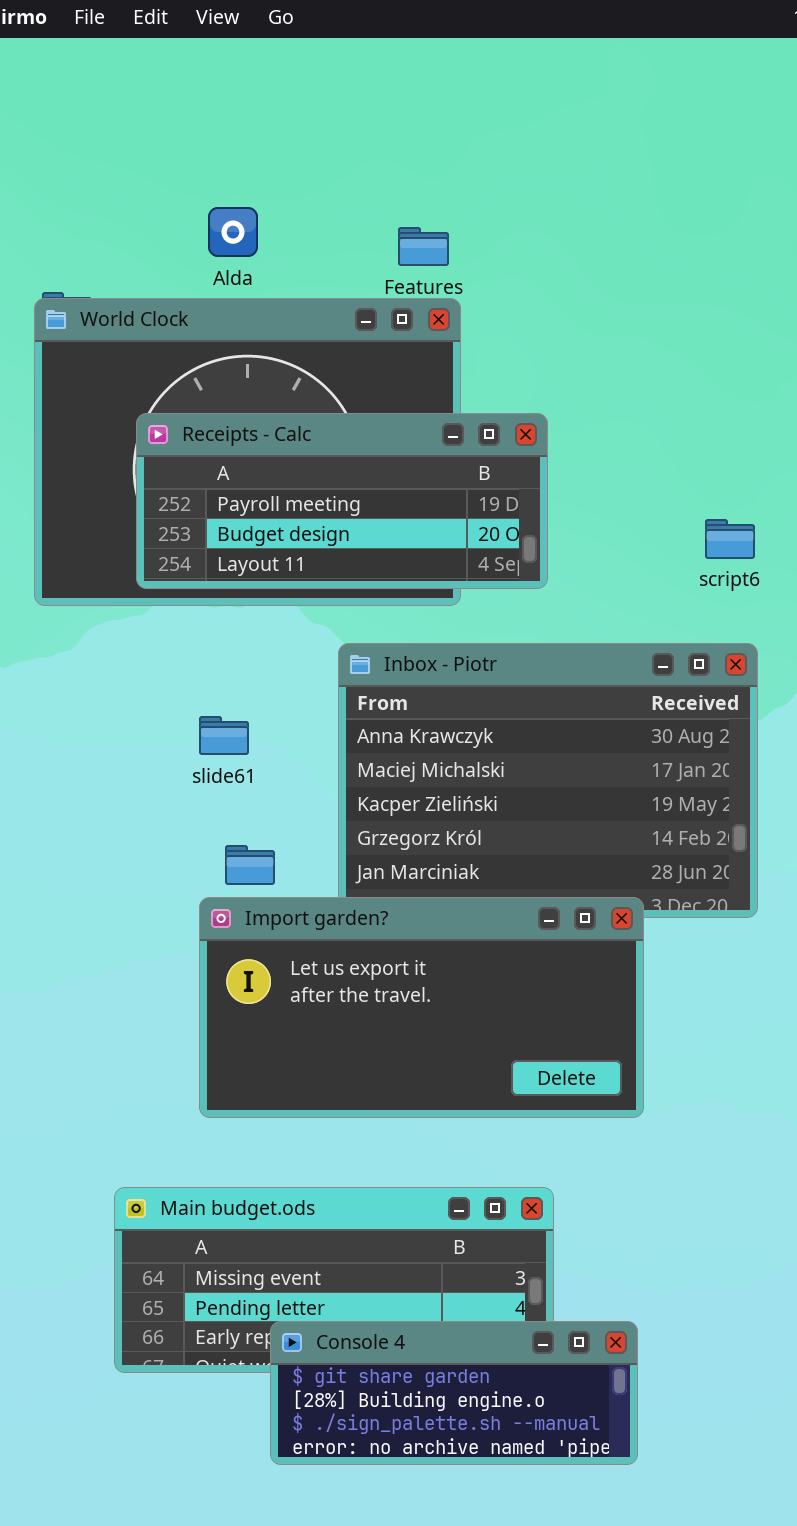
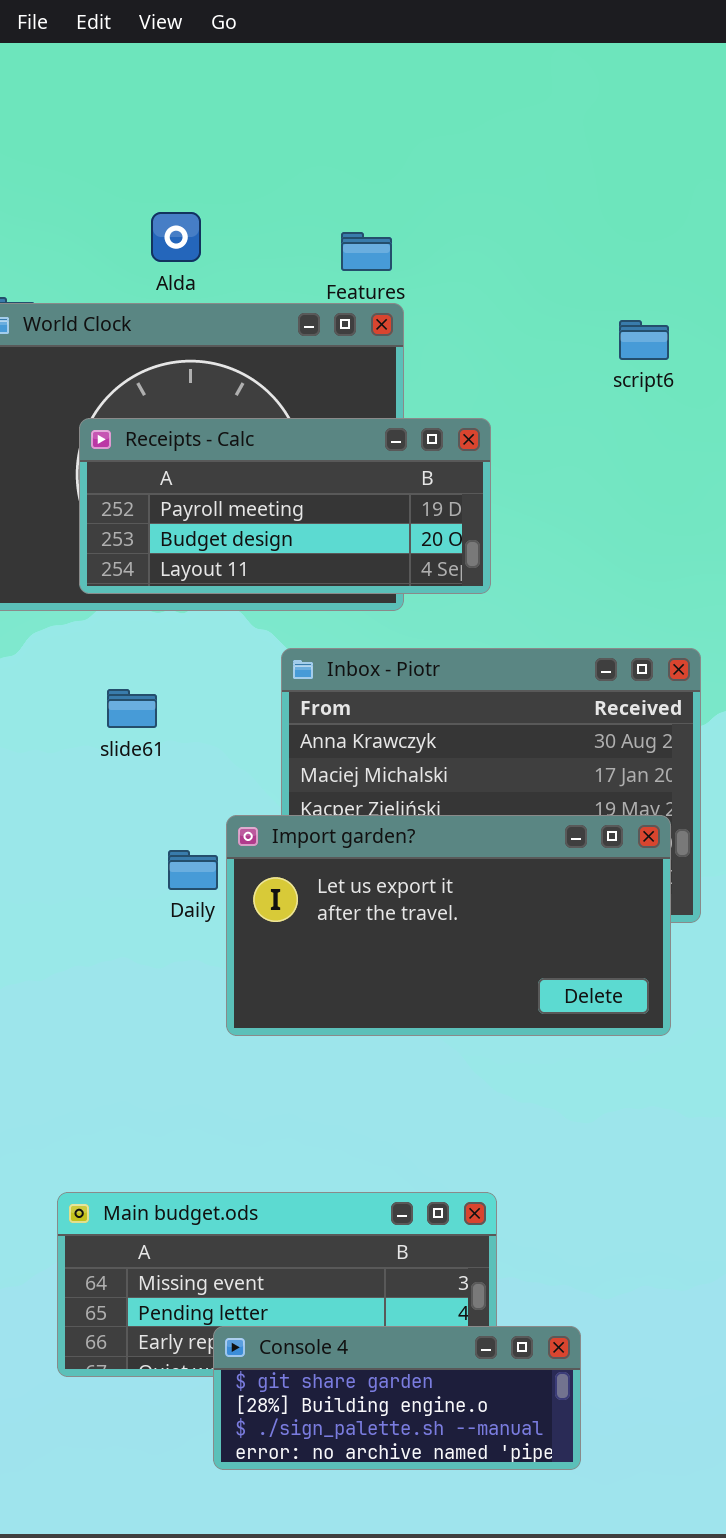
script6: [705,519,755,559] -> [619,320,669,360], moved
slide61: [199,716,249,755] -> [107,689,157,728], moved
Import garden?: [199,897,644,1118] -> [226,815,671,1036], moved

